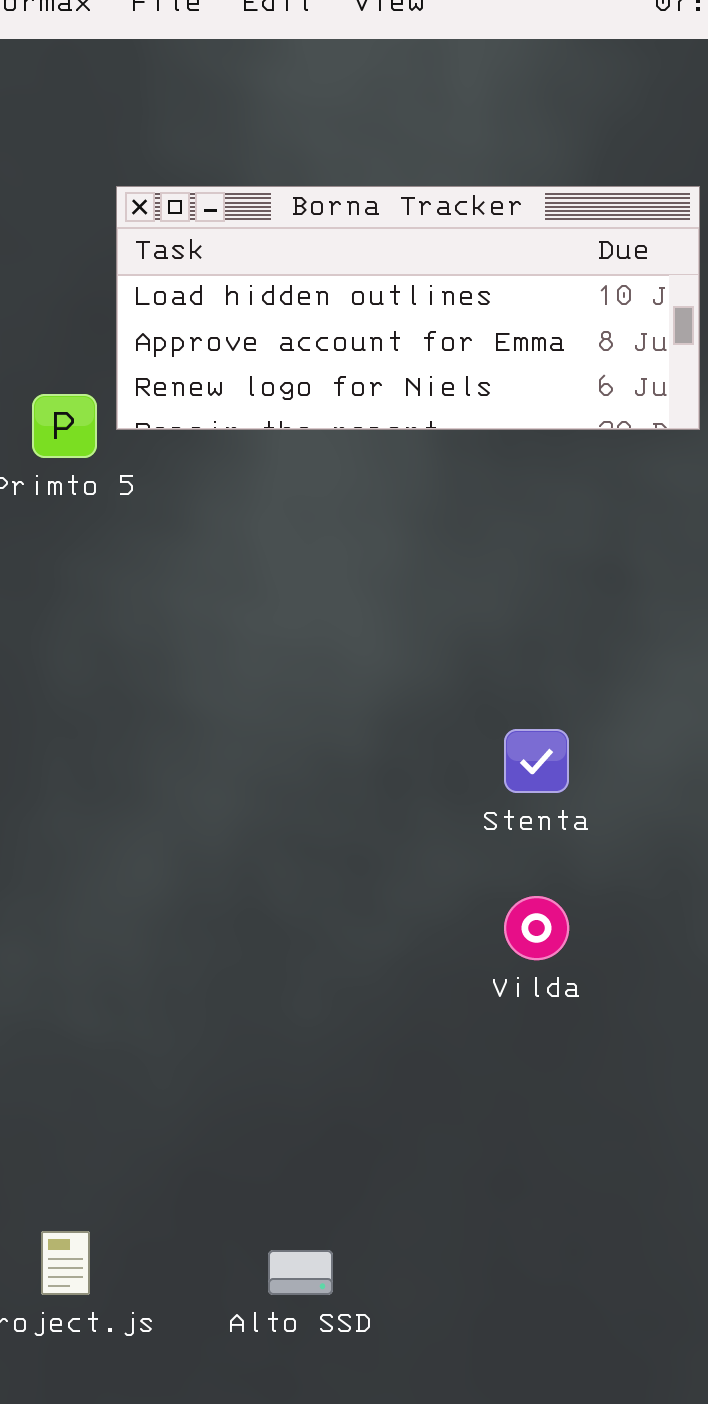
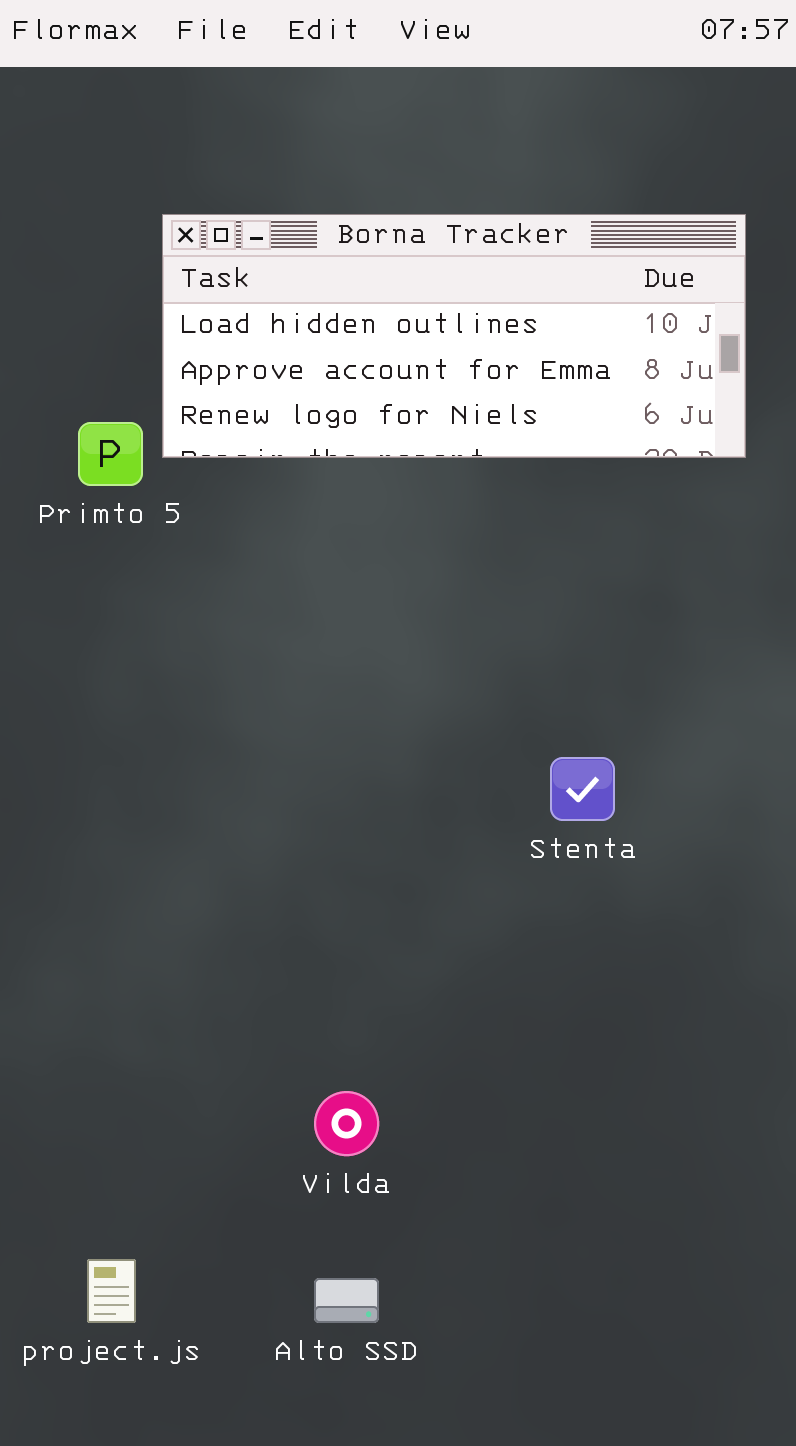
Vilda: [504,896,569,960] -> [314,1091,379,1156], moved

